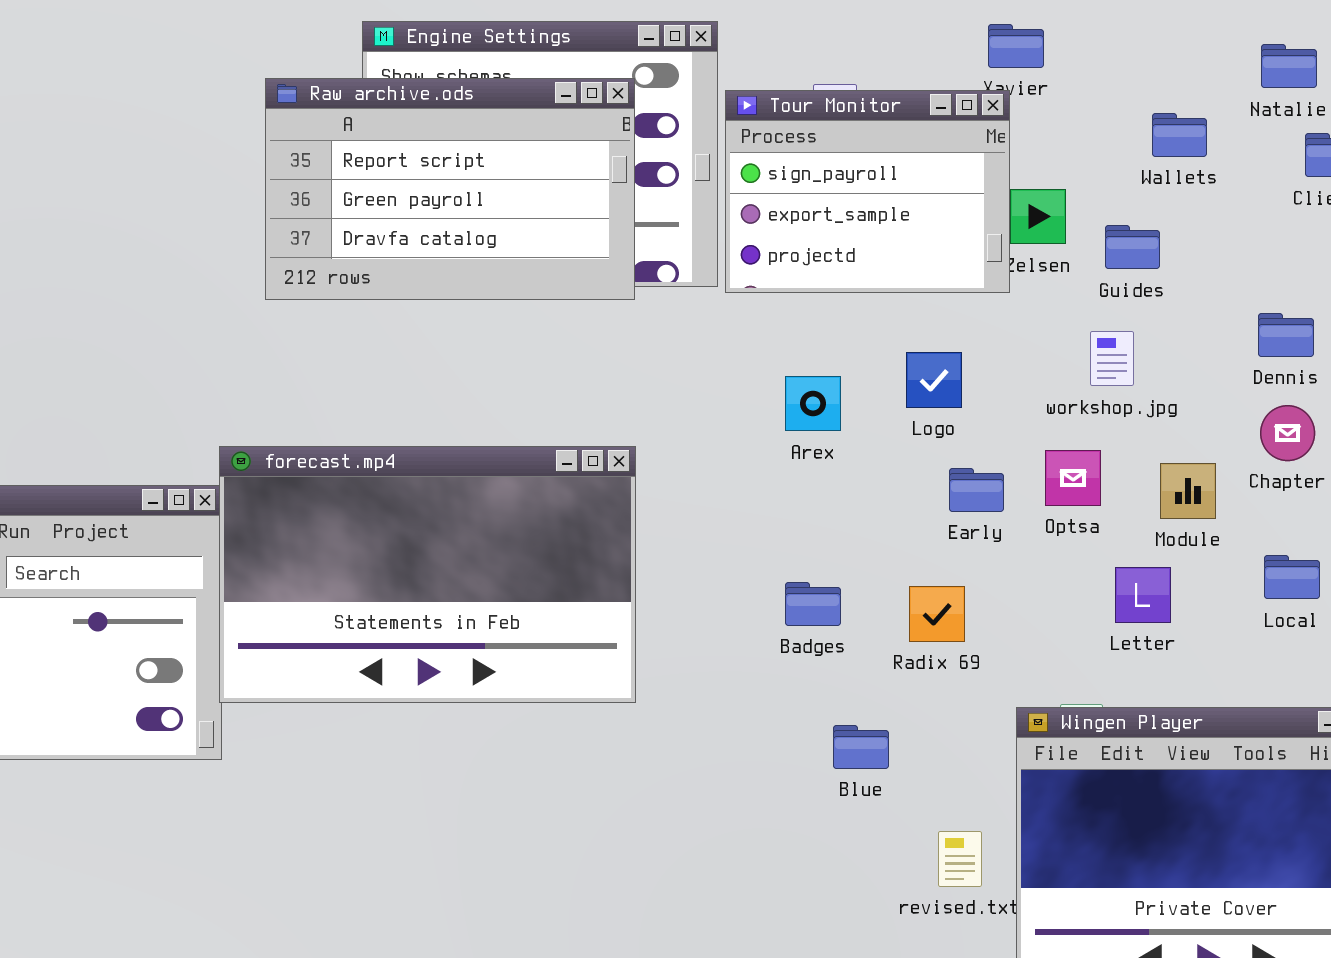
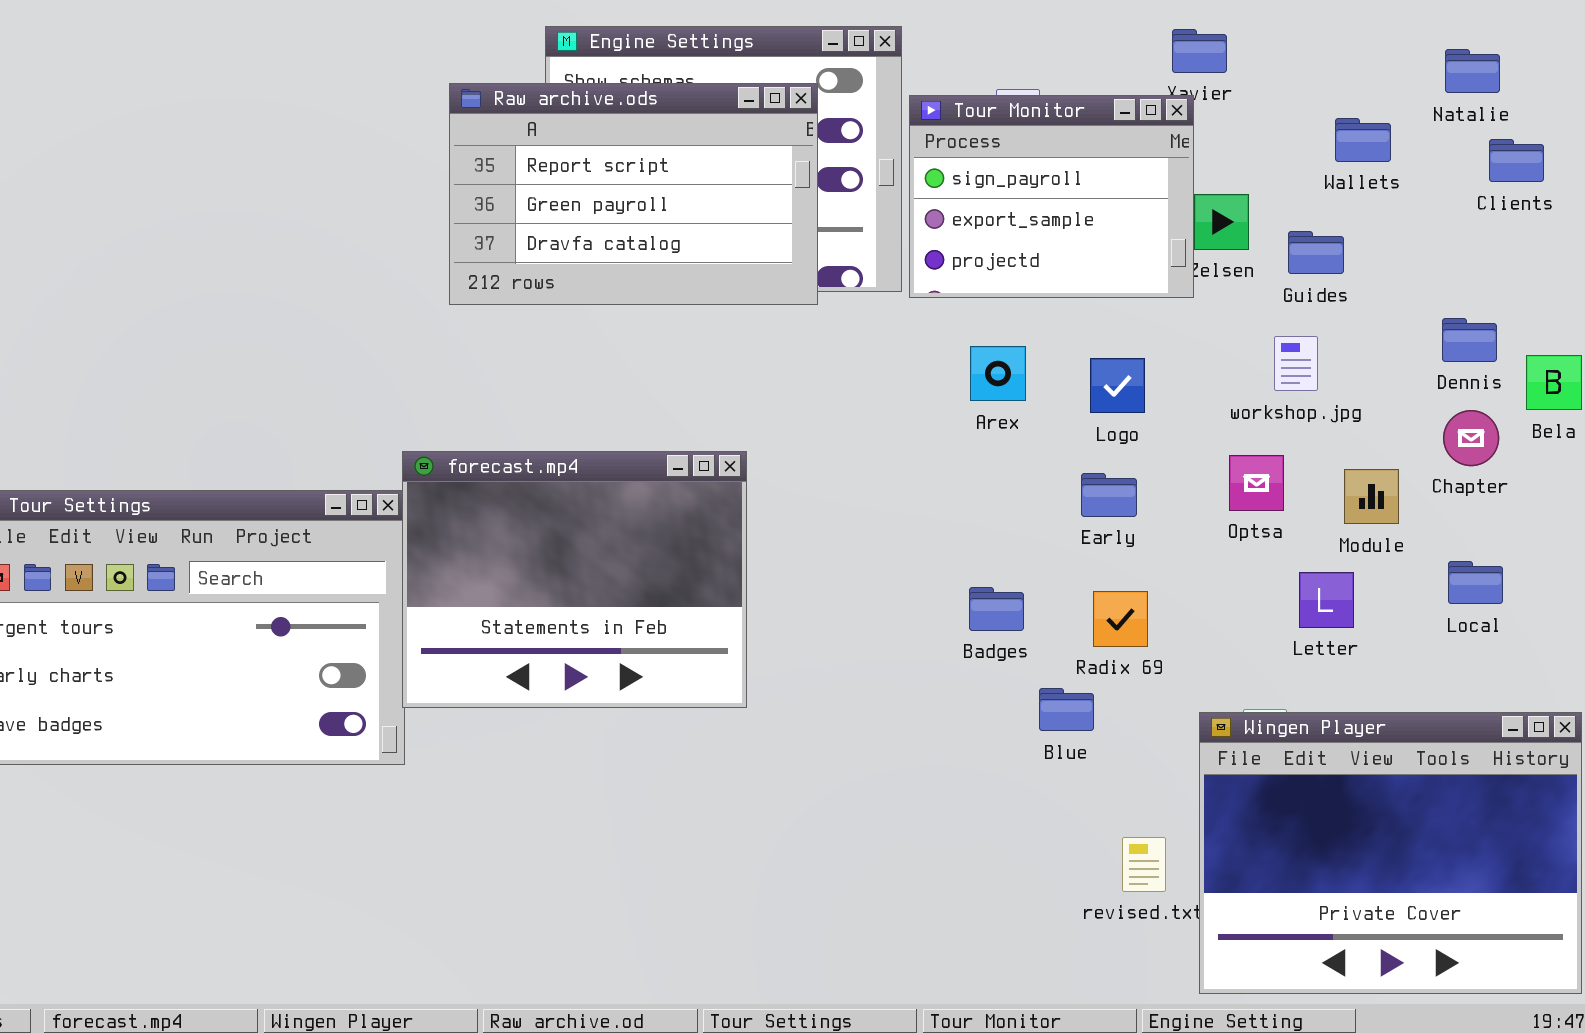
Arex: [785,376,841,431] -> [970,346,1026,401], moved
forecast.mp4: [219,446,636,703] -> [402,451,747,708], resized
Early: [949,468,1004,512] -> [1081,473,1137,517], moved
Blue: [833,725,889,769] -> [1039,688,1094,731], moved

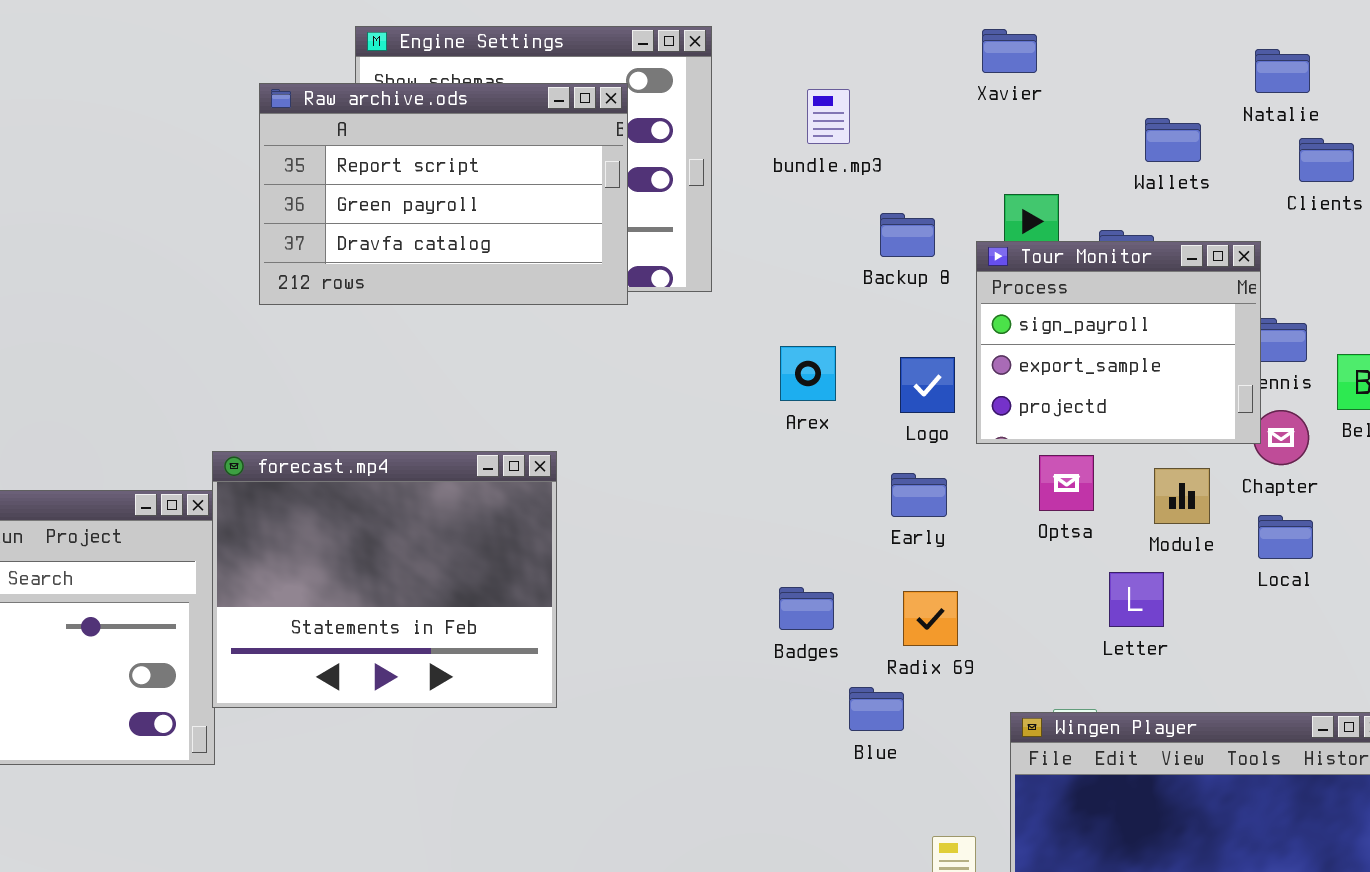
Tour Monitor: [909,95,1194,298] -> [976,241,1261,444], moved
Local: [1448,561,1503,604] -> [1258,515,1313,559], moved

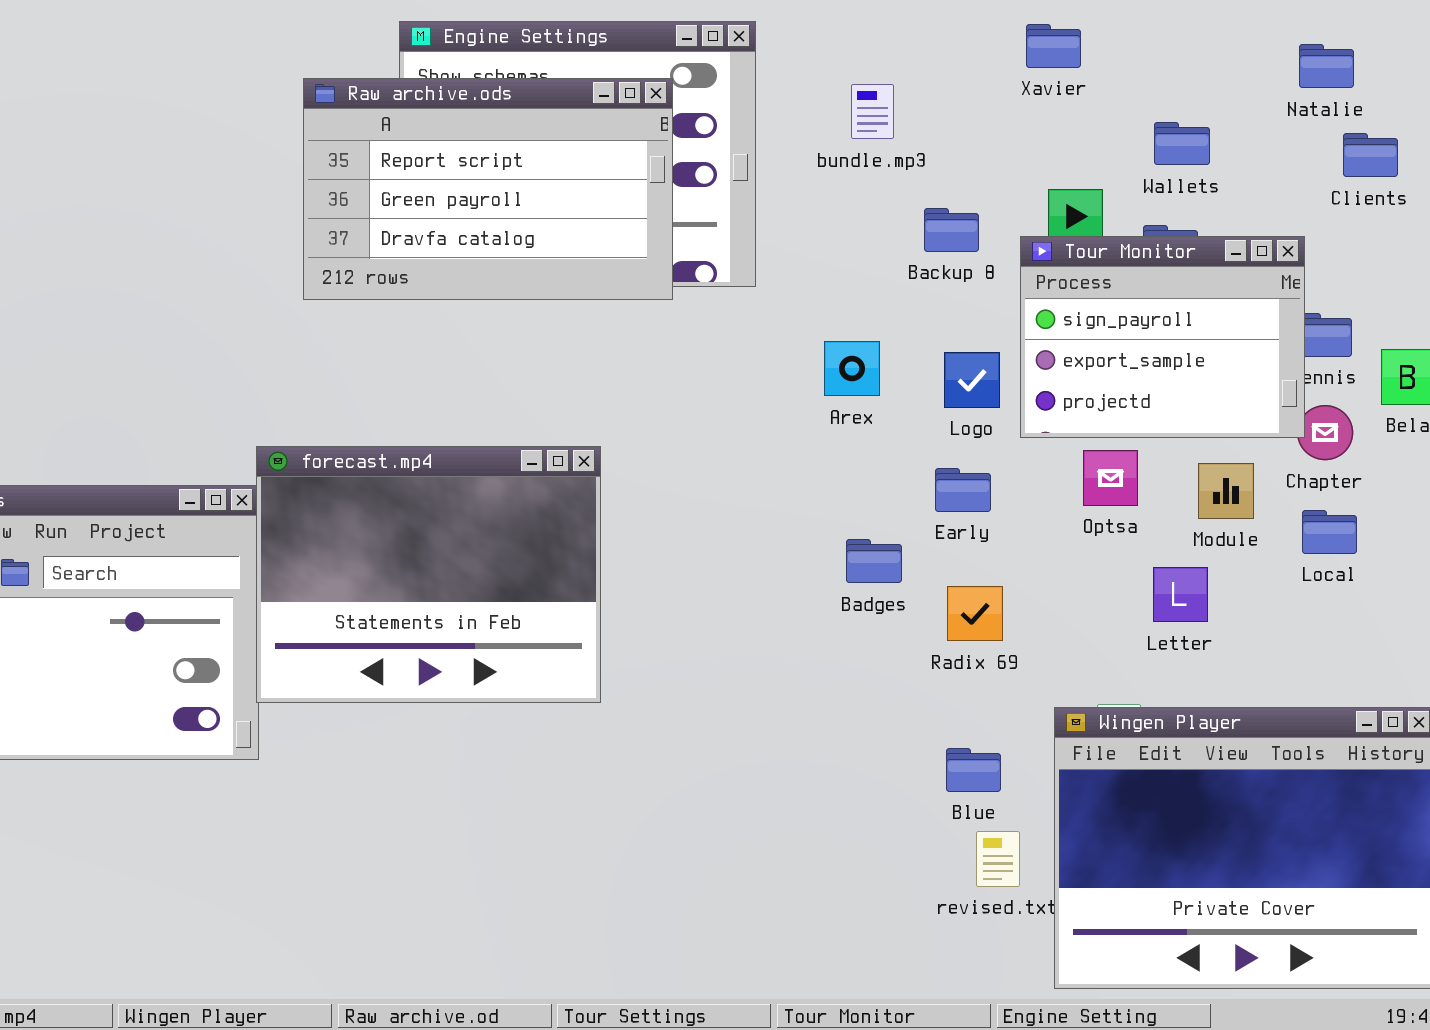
Wallets: [1145,118,1201,162] -> [1154,122,1210,165], moved
Badges: [779,587,834,630] -> [846,539,902,583], moved
Blue: [849,687,904,731] -> [946,748,1001,792], moved

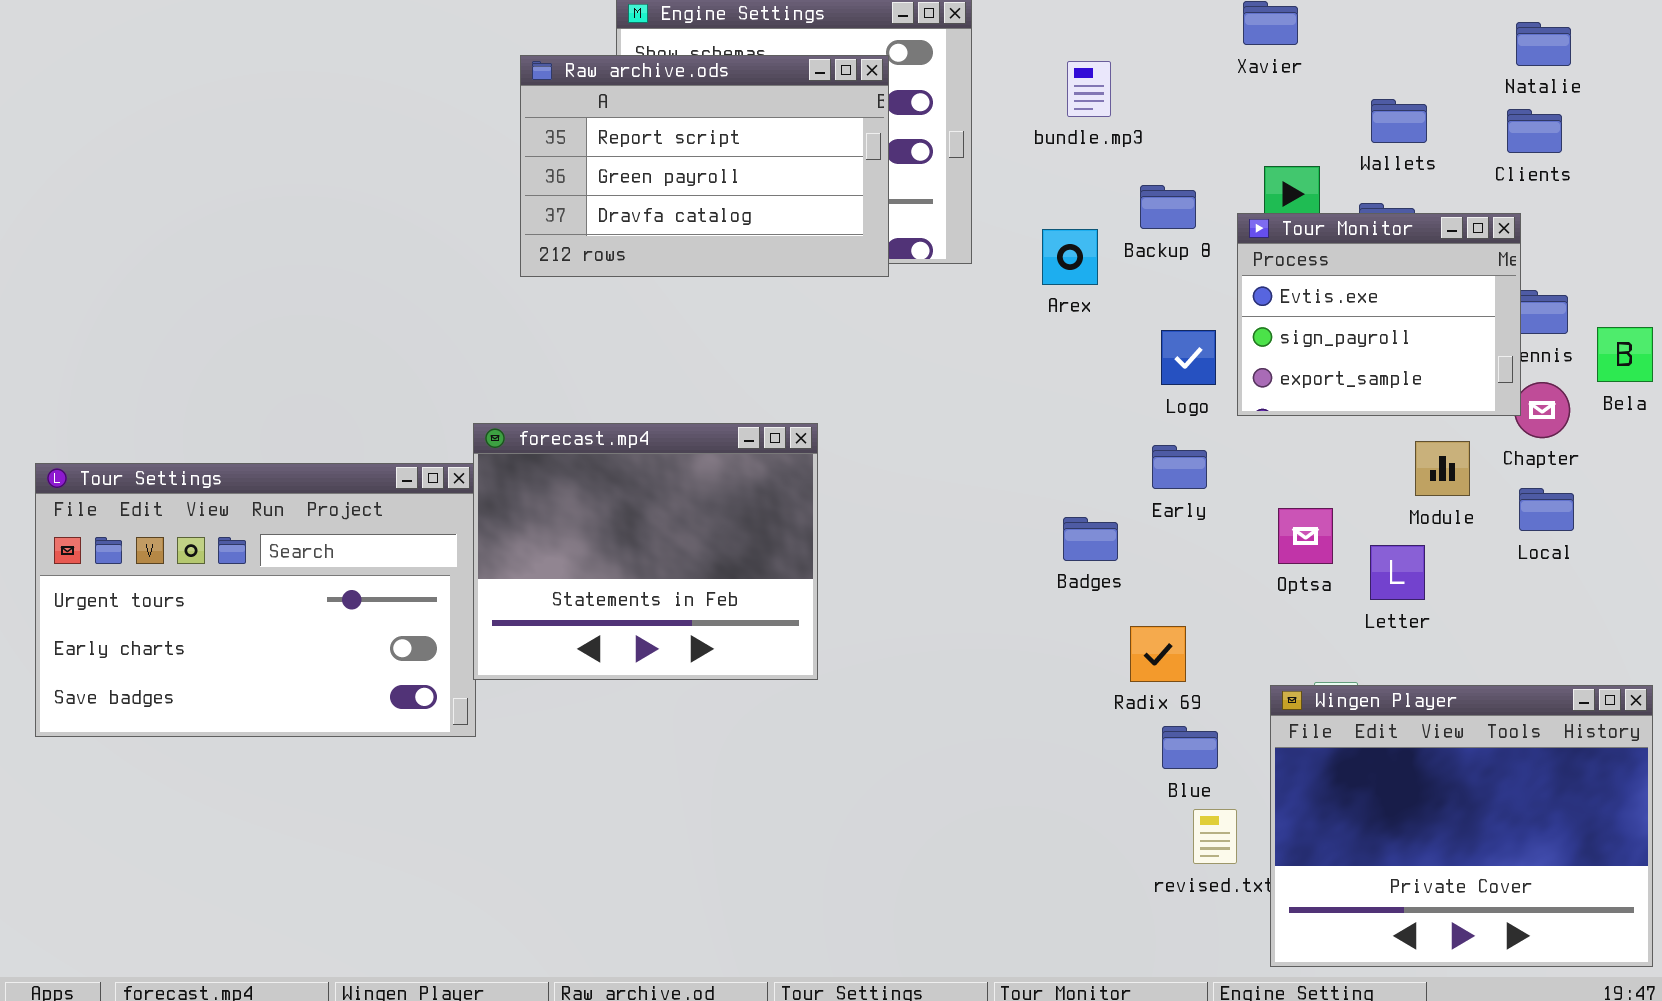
Clients: [1343,133,1398,177] -> [1507,109,1562,153], moved
Tour Monitor: [1020,236,1305,438] -> [1237,213,1521,416], scrolled up 1 row
Arex: [824,341,880,396] -> [1042,229,1098,285], moved
Optsa: [1083,450,1138,506] -> [1278,508,1333,564], moved
Radix 69: [947,586,1003,641] -> [1130,626,1186,682], moved

